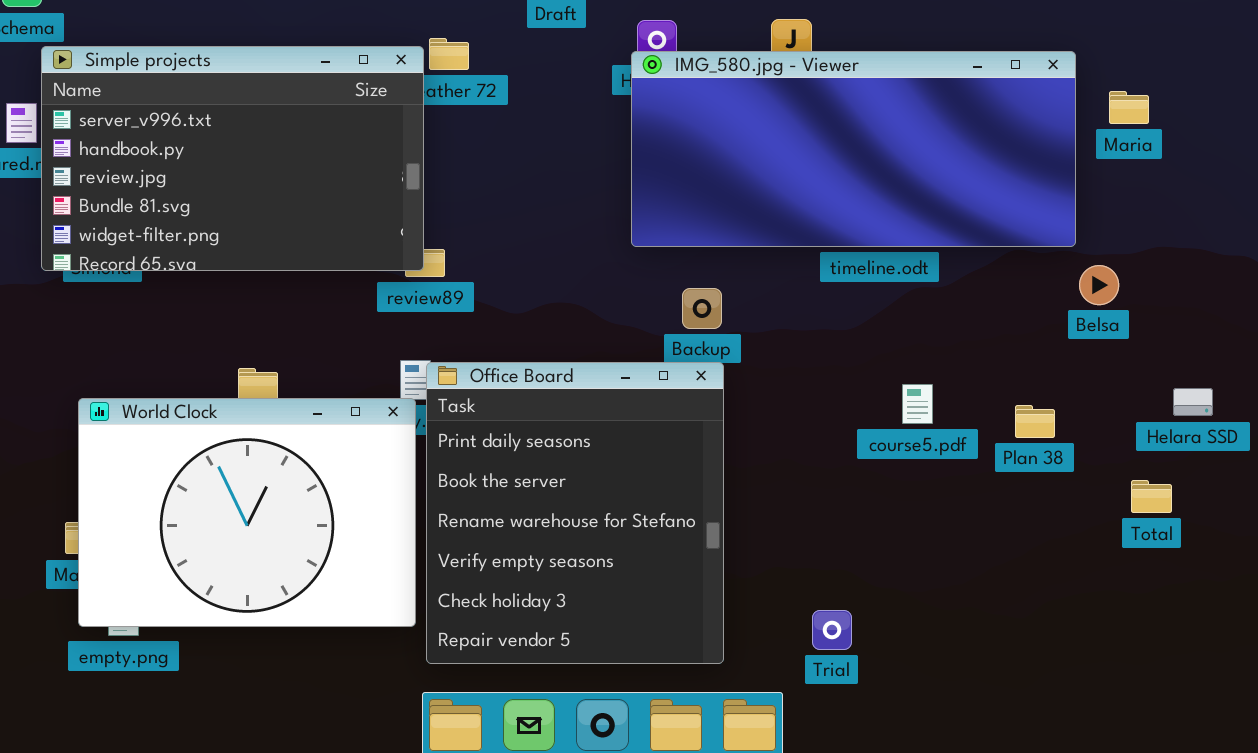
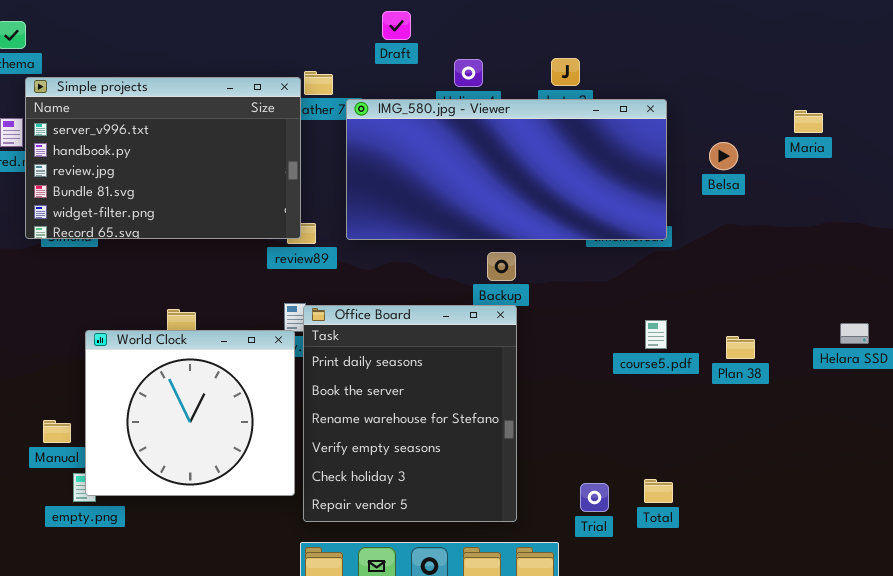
IMG_580.jpg - Viewer: [631,51,1076,247] -> [346,99,667,240], moved
Belsa: [1079,265,1119,305] -> [709,142,738,170], moved
World Clock: [78,398,416,627] -> [85,330,295,496], resized
Total: [1131,480,1172,513] -> [644,479,673,503], moved

